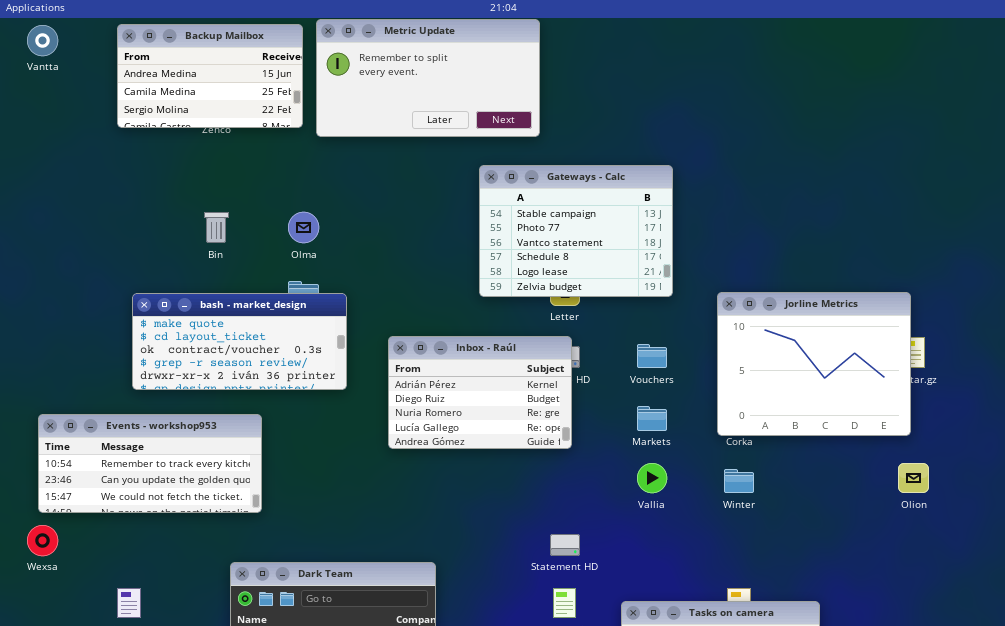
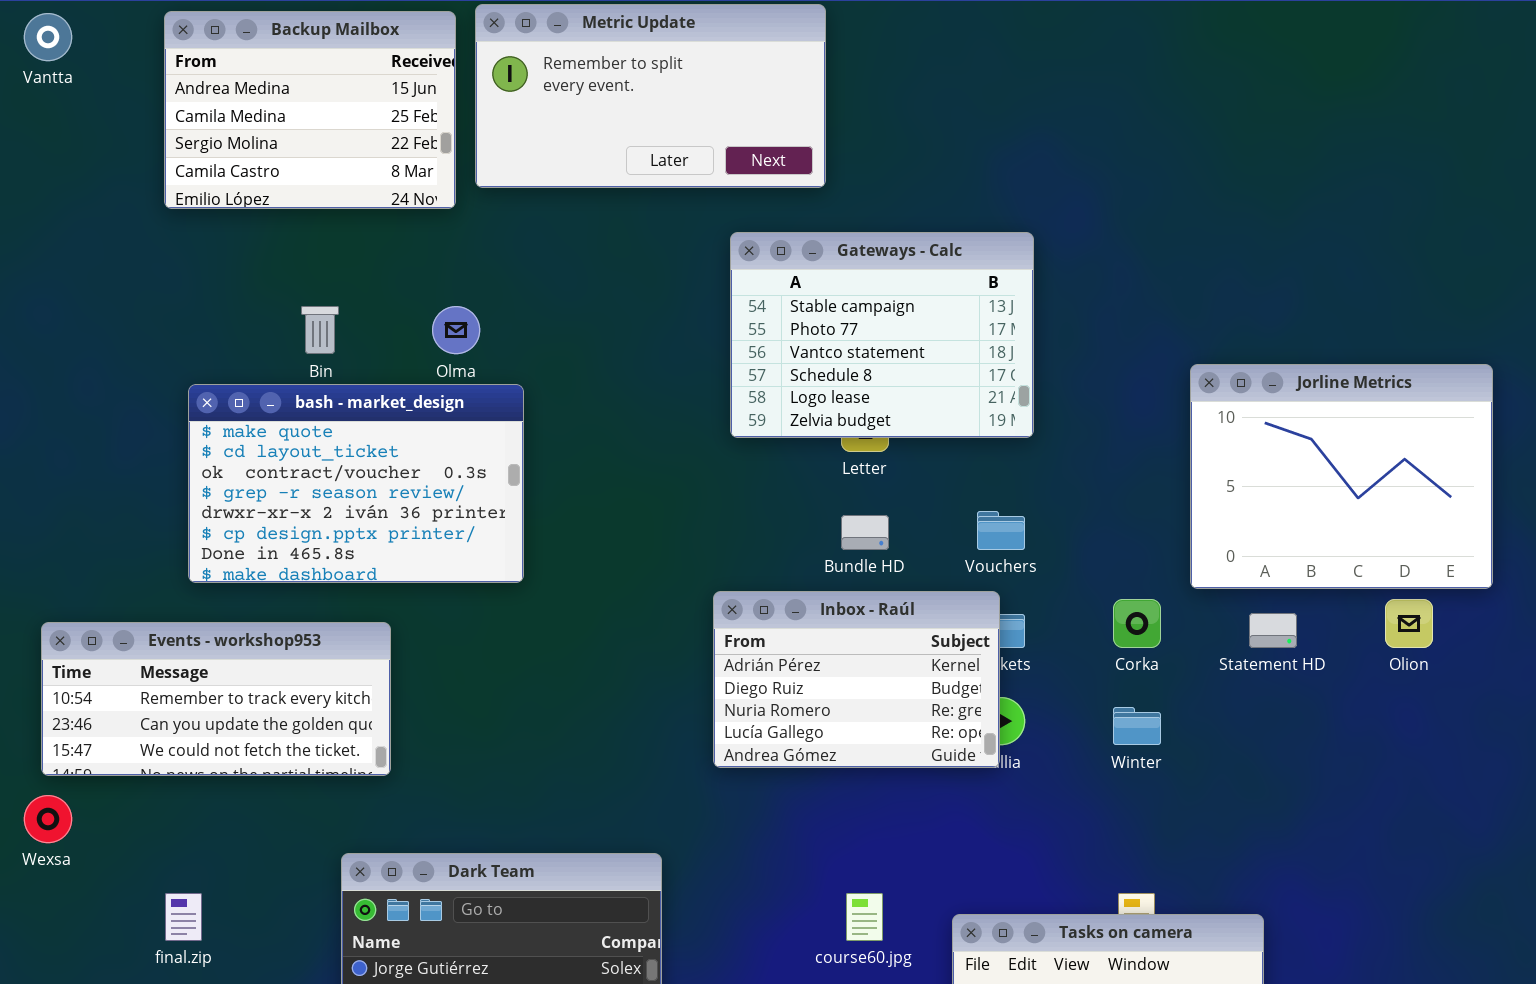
Backup Mailbox: [117,24,303,128] -> [164,11,456,209], resized
Jorline Metrics: [717,292,911,436] -> [1190,364,1493,589], moved
bash - market_design: [132,293,347,390] -> [188,384,524,583], resized
Inbox - Raúl: [388,336,572,449] -> [713,591,1000,768], moved
Olion: [898,463,929,493] -> [1385,599,1433,648], moved
Statement HD: [550,534,580,556] -> [1249,613,1297,648], moved

